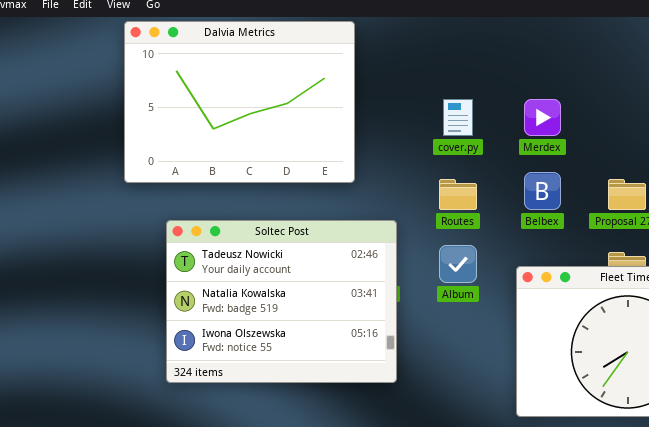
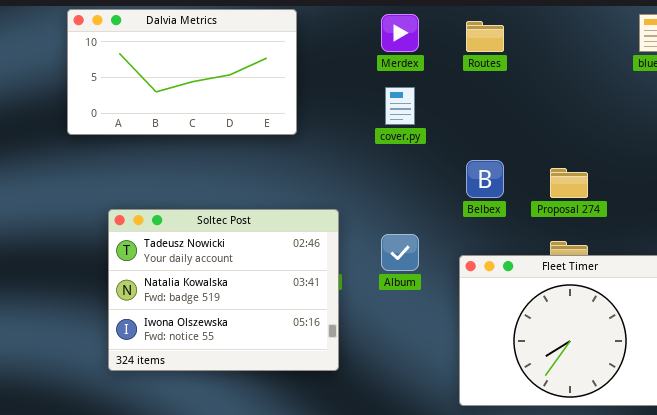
Dalvia Metrics: [124,21,355,183] -> [67,9,297,135], resized
Merdex: [524,99,561,136] -> [381,14,419,52], moved
Routes: [439,179,477,210] -> [466,21,504,52], moved

